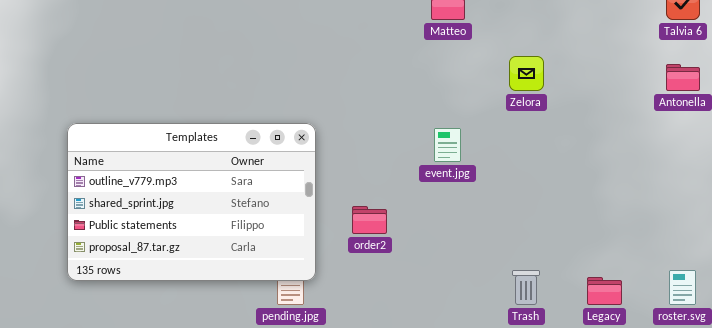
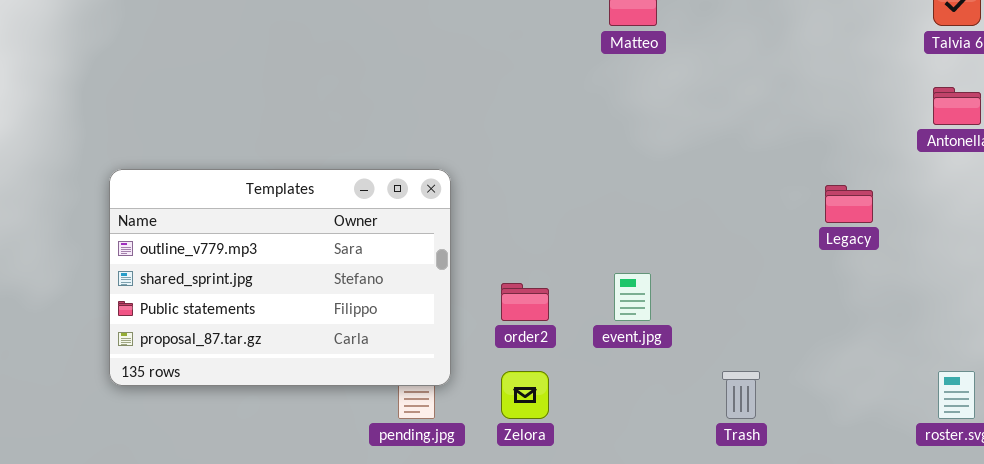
Zelora: [509,56,544,91] -> [501,371,549,419], moved
event.jpg: [434,128,461,162] -> [614,273,651,321], moved
Legacy: [587,277,622,305] -> [825,185,873,223], moved

